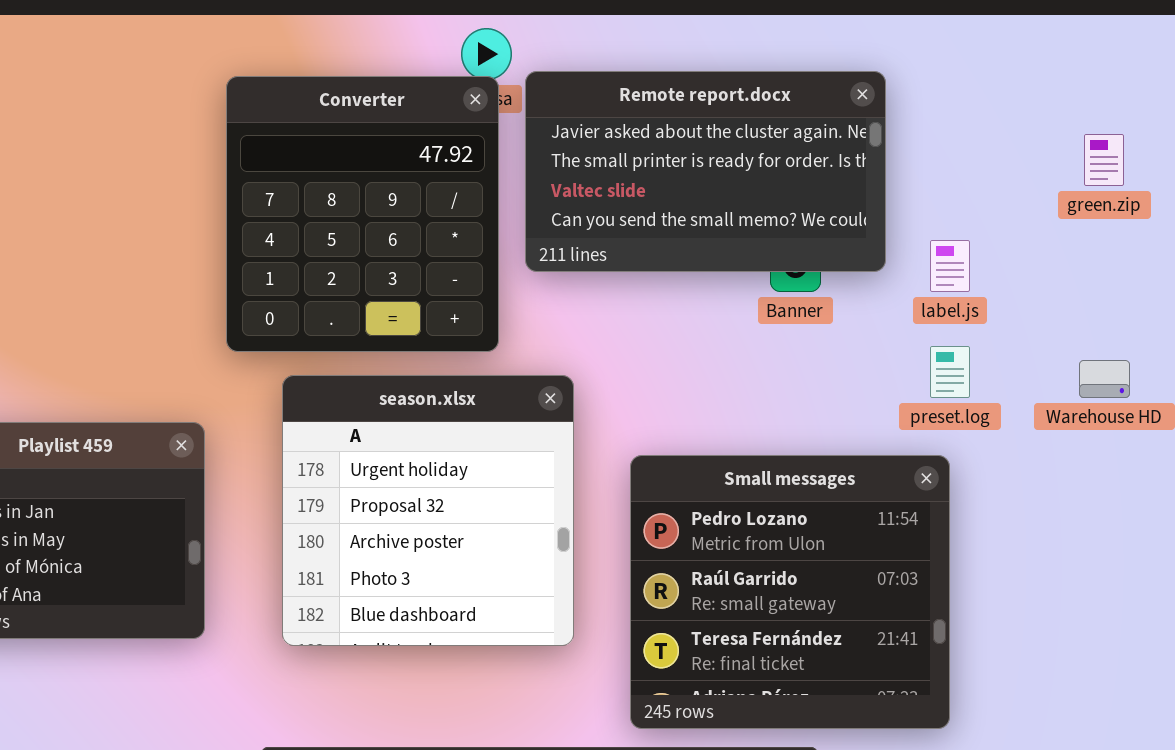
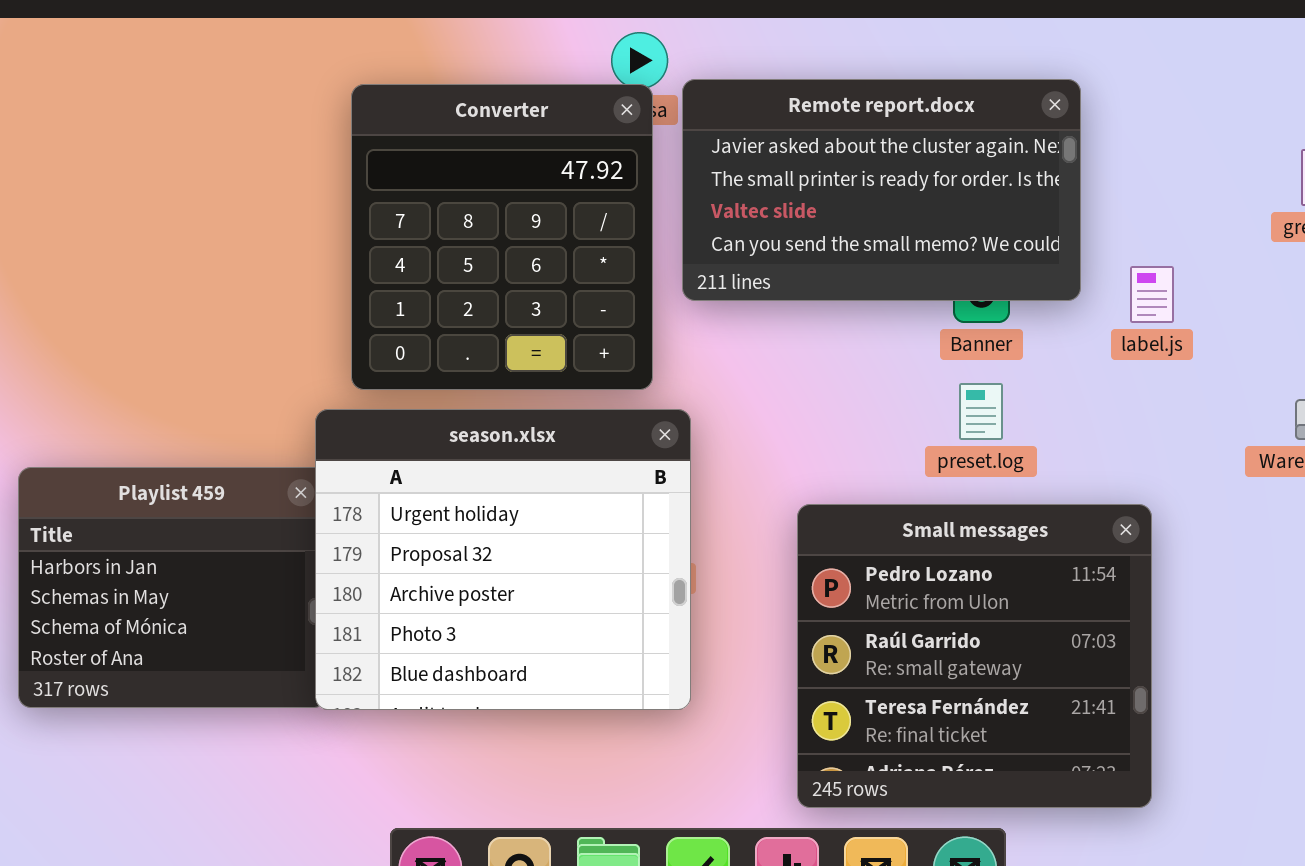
preset.log: [930,346,970,398] -> [959,383,1003,440], moved
season.xlsx: [282,375,574,646] -> [315,409,691,710], moved, resized

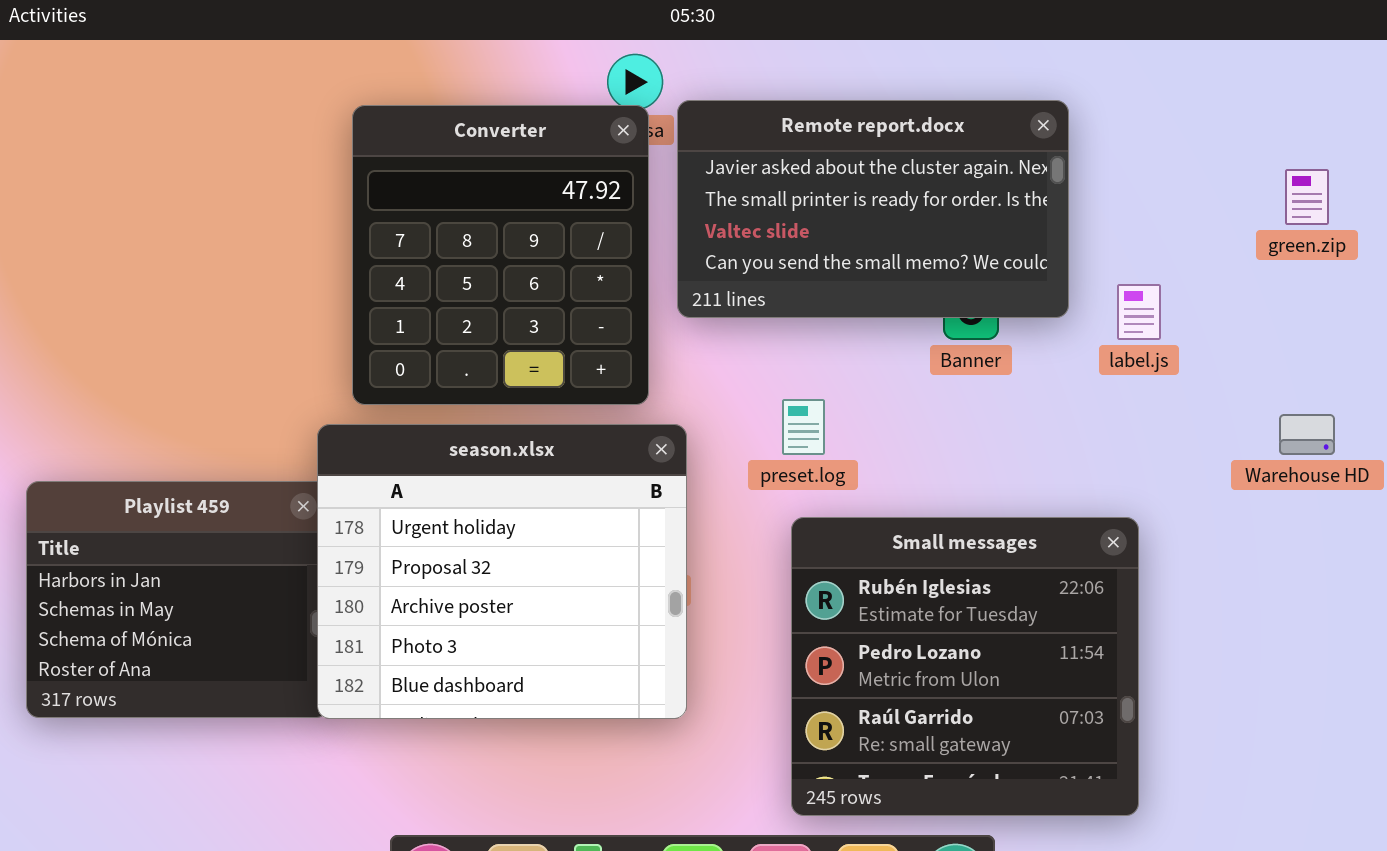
preset.log: [959,383,1003,440] -> [782,399,825,455], moved
Small messages: [797,504,1152,808] -> [791,517,1139,816], scrolled up 1 row

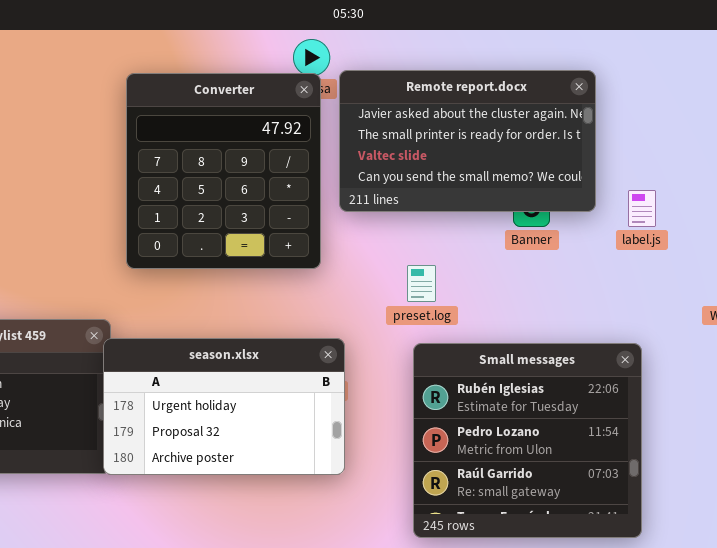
season.xlsx: [317,424,687,719] -> [103,338,345,475], resized

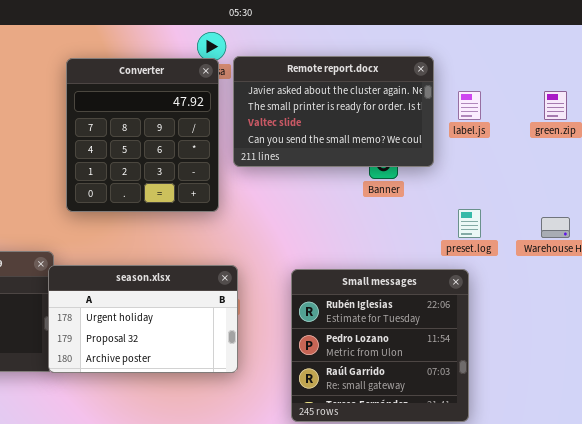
label.js: [628,190,656,227] -> [458,91,481,120], moved
preset.log: [407,265,436,302] -> [458,209,481,238], moved

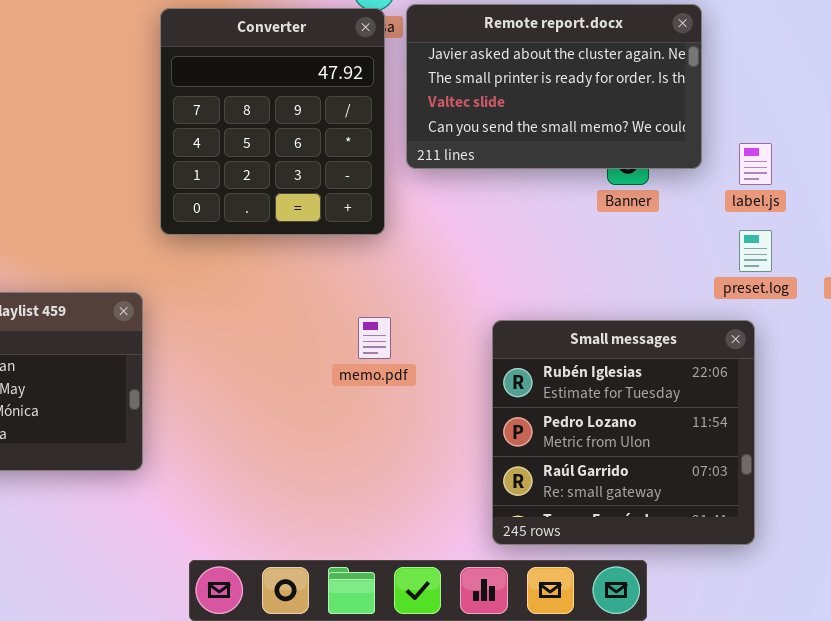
label.js: [458,91,481,120] -> [739,143,772,185], moved
season.xlsx: [48,265,238,373] -> none, closed

